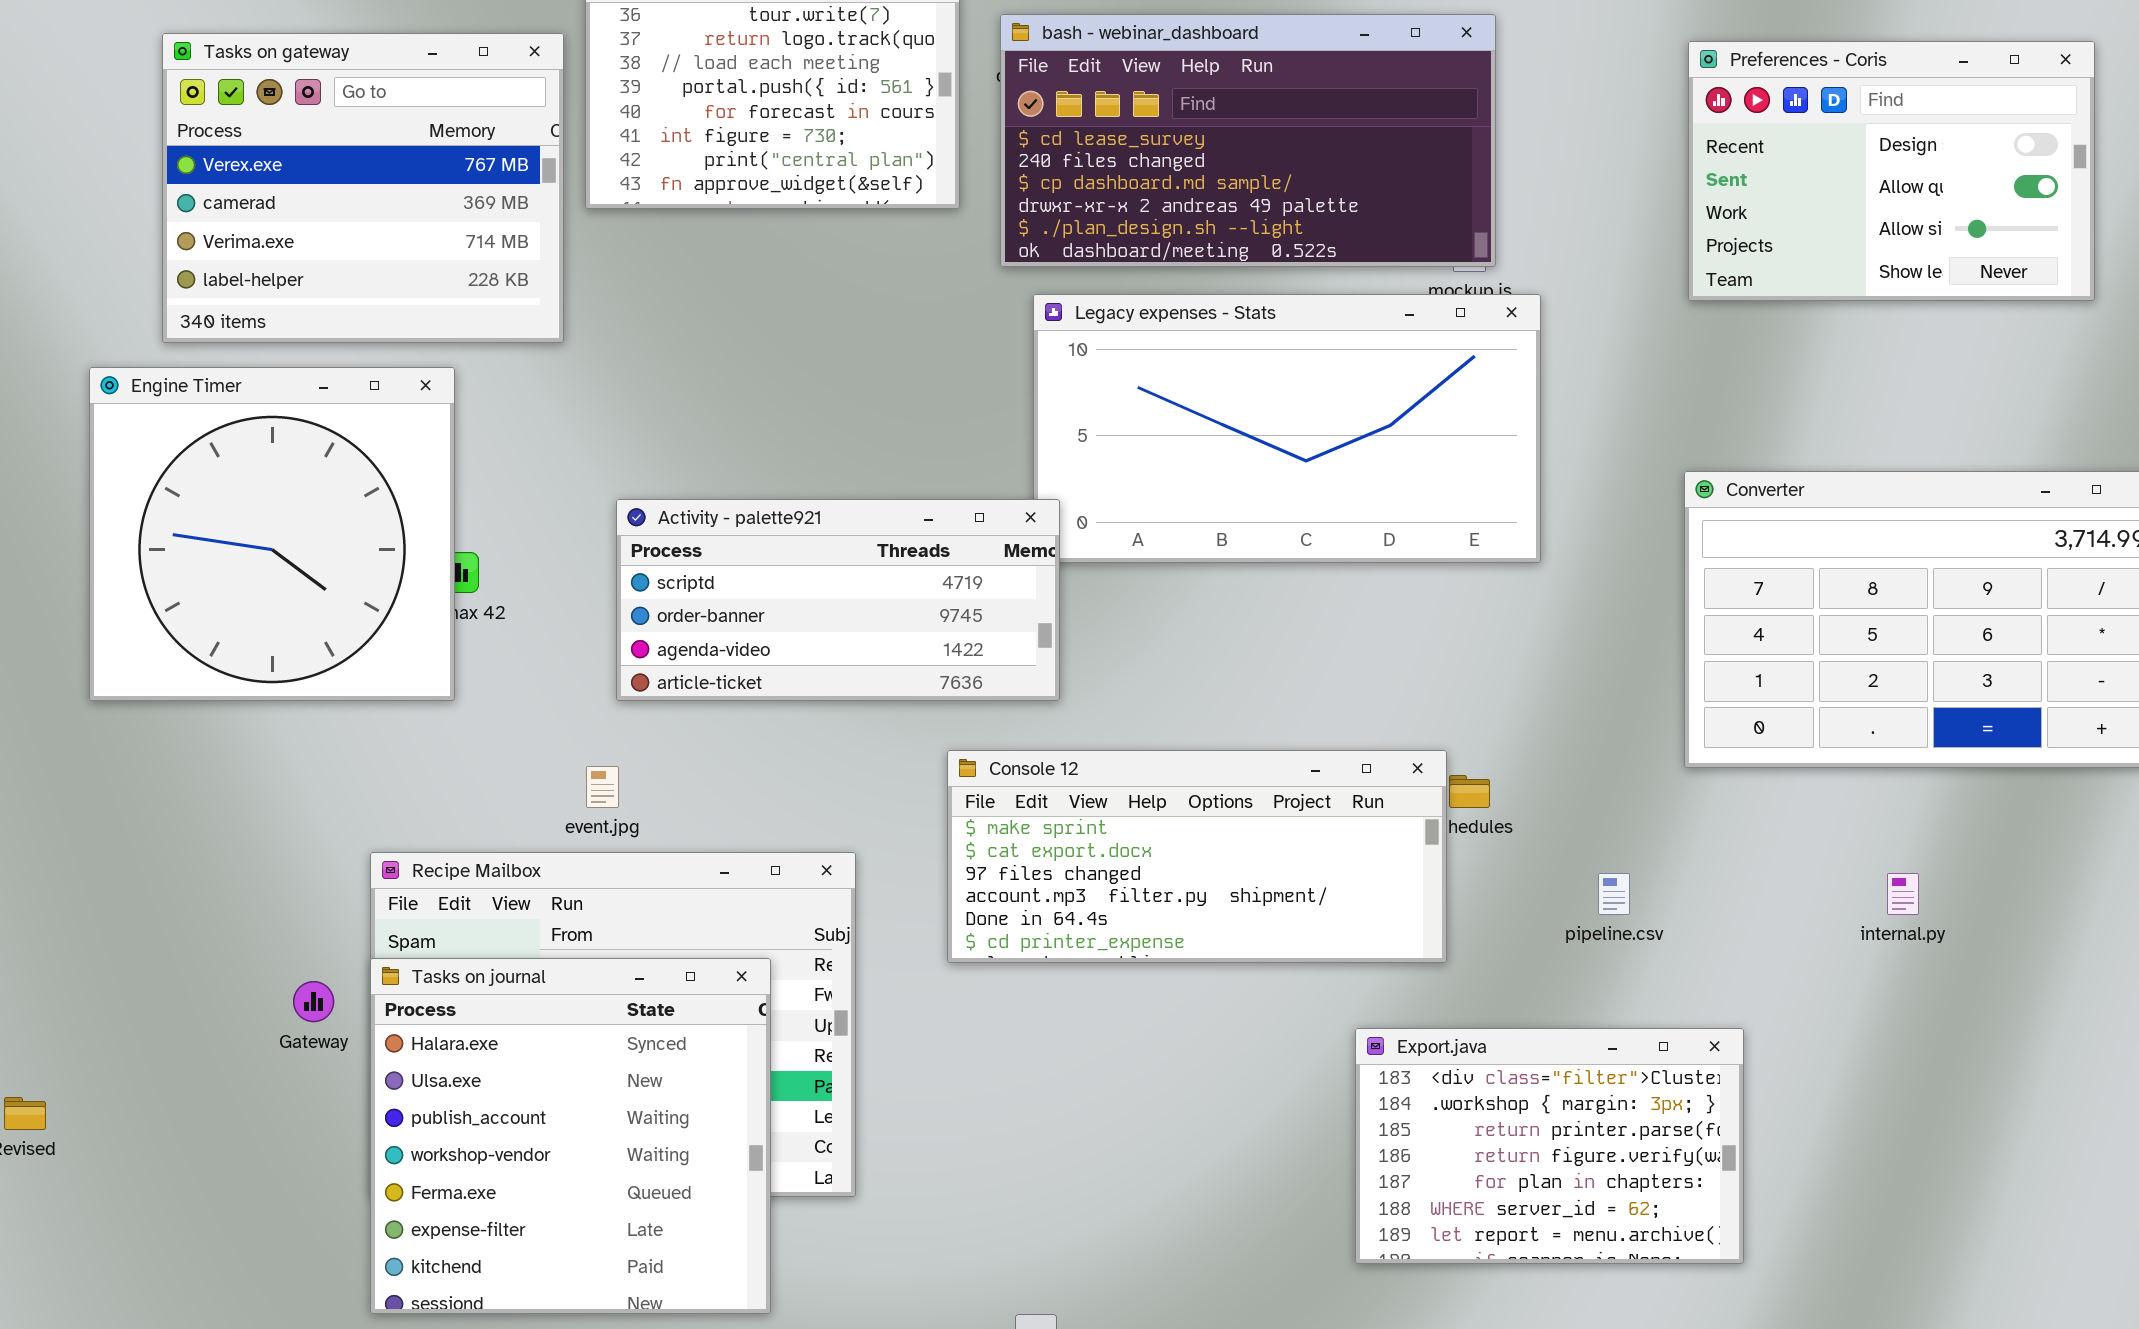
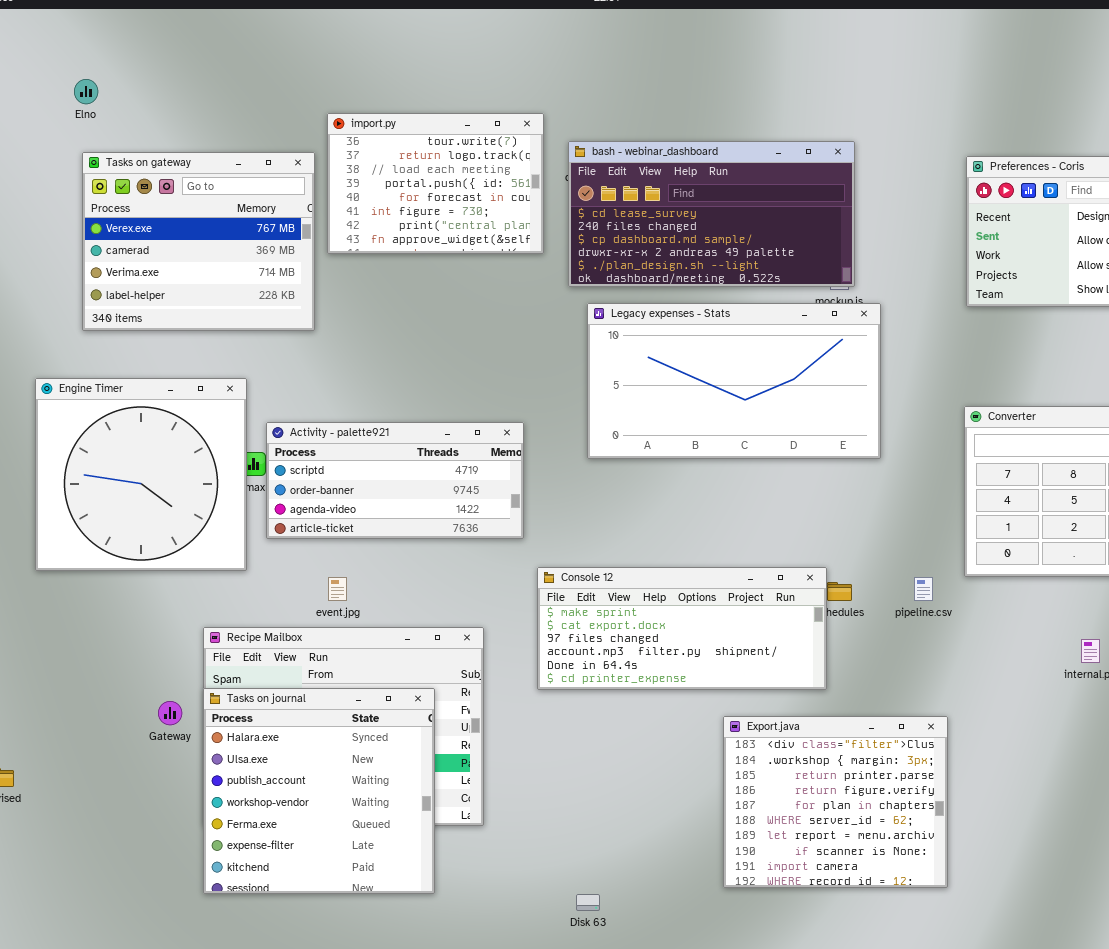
Engine Timer: [89,367,455,701] -> [35,378,247,571], moved
Activity - palette921: [616,499,1060,701] -> [266,422,524,539], moved
pipeline.csv: [1598,873,1630,915] -> [914,577,933,601], moved
Export.java: [1355,1028,1744,1264] -> [723,716,948,888], moved, resized

